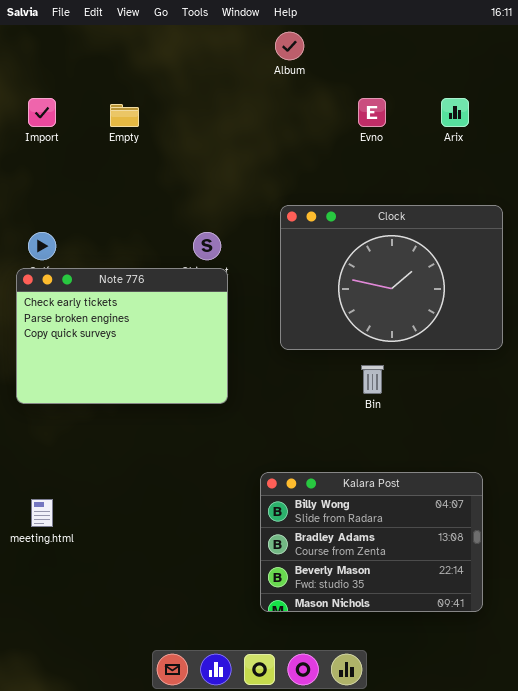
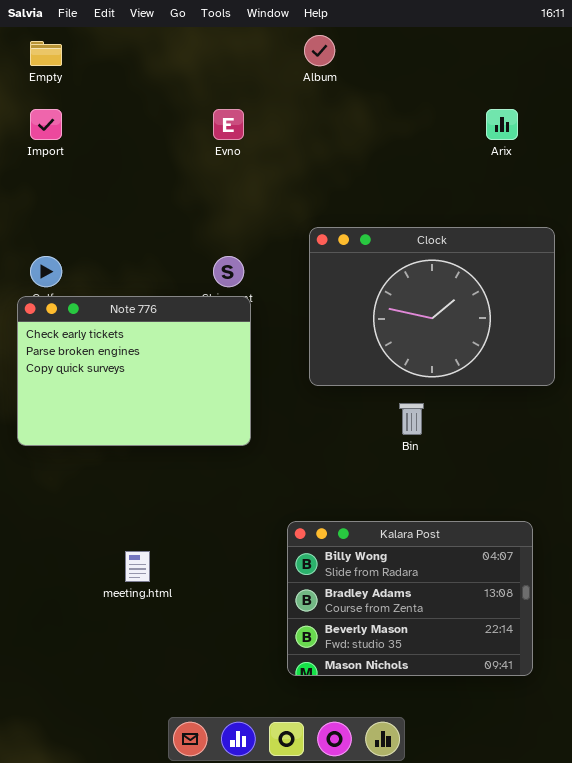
Evno: [358,98,386,127] -> [213,109,244,140], moved
Empty: [110,104,139,127] -> [30,41,62,66], moved
meeting.html: [31,499,53,527] -> [125,551,150,582], moved

